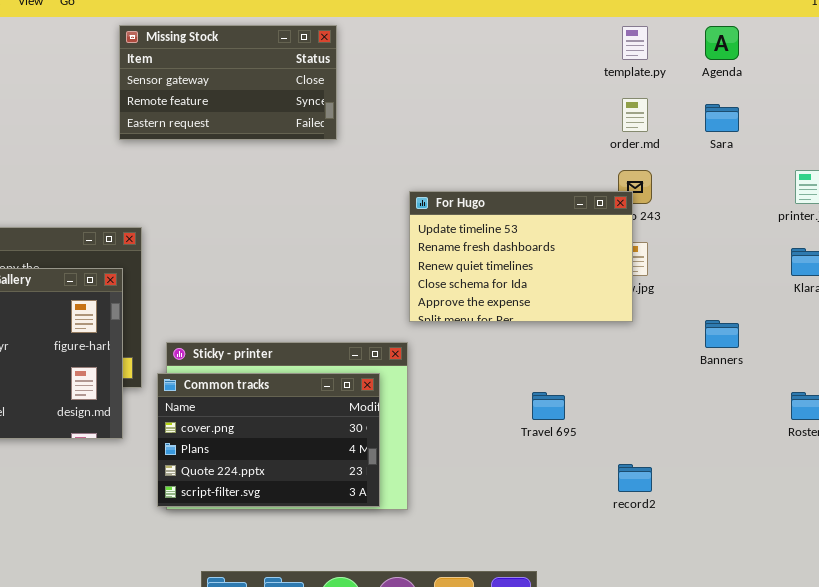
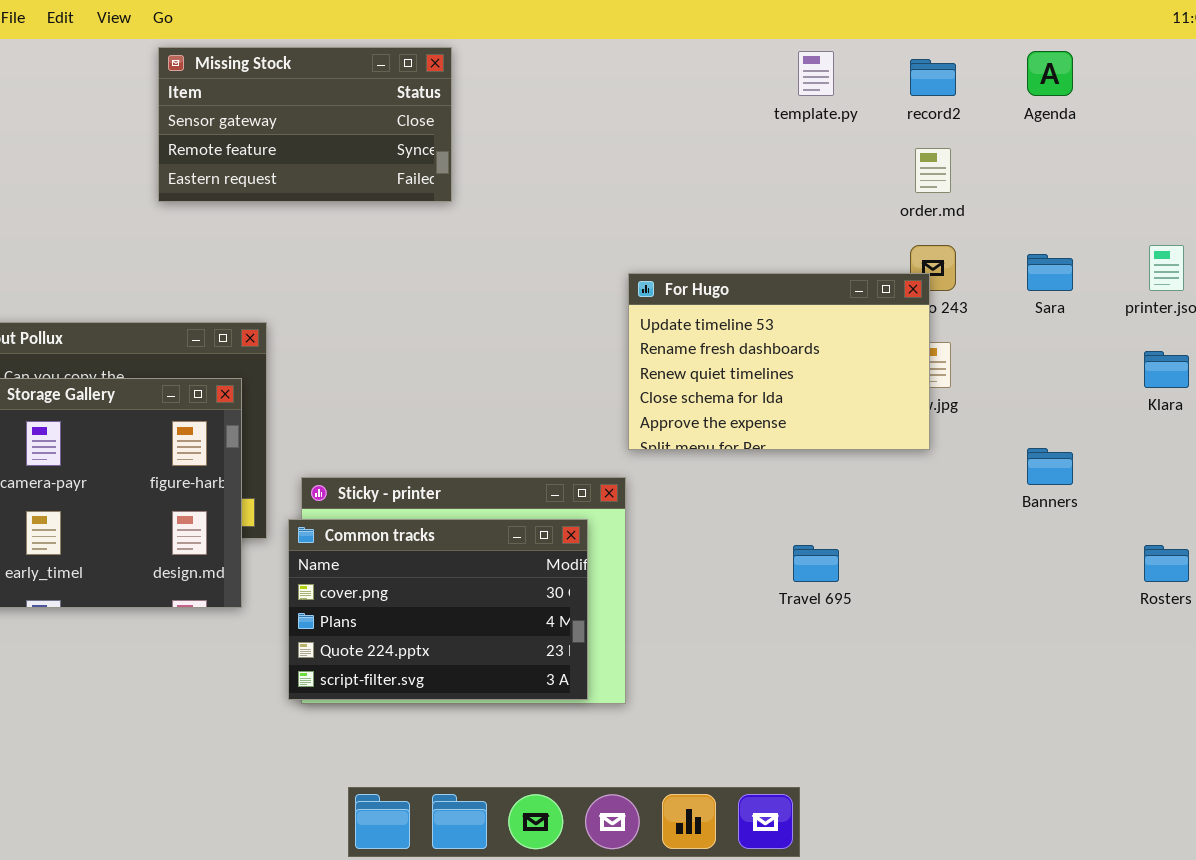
Missing Stock: [119,25,337,140] -> [158,47,452,202], moved
template.py: [622,26,648,60] -> [798,51,834,96], moved
Sara: [705,104,739,132] -> [1027,254,1073,291], moved
record2: [618,464,652,492] -> [910,59,956,96], moved

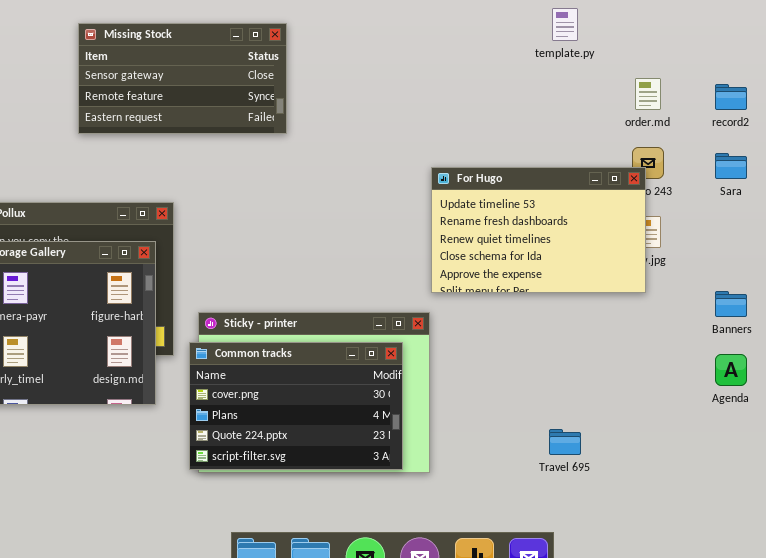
Missing Stock: [158,47,452,202] -> [78,23,287,134], moved
Agenda: [1027,51,1073,96] -> [715,354,747,386], moved
record2: [910,59,956,96] -> [715,84,747,110], moved
Travel 695: [793,545,839,582] -> [549,429,581,455], moved

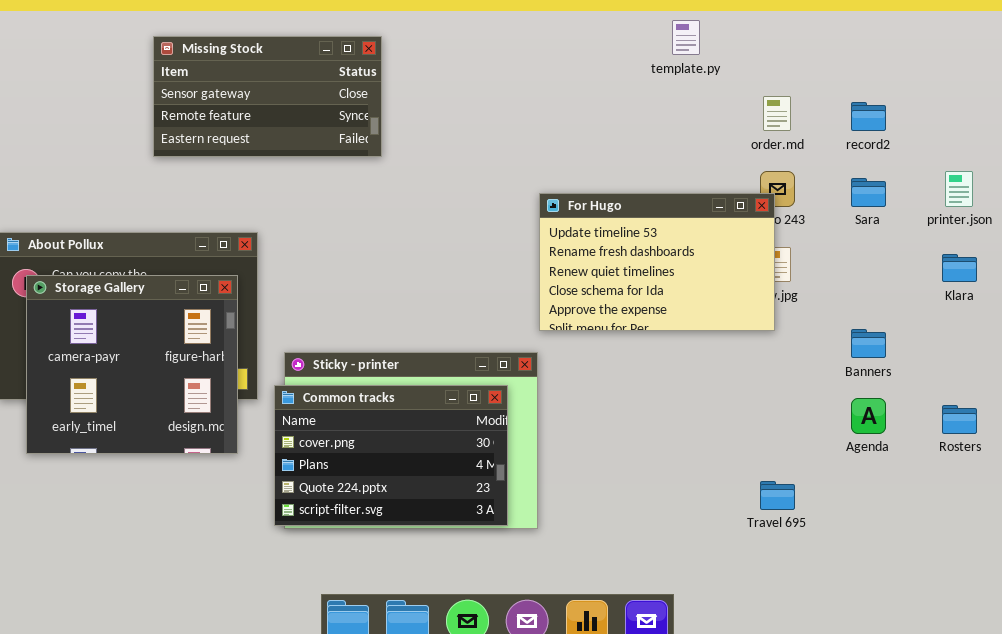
Travel 695: [549,429,581,455] -> [760,481,795,510], moved

